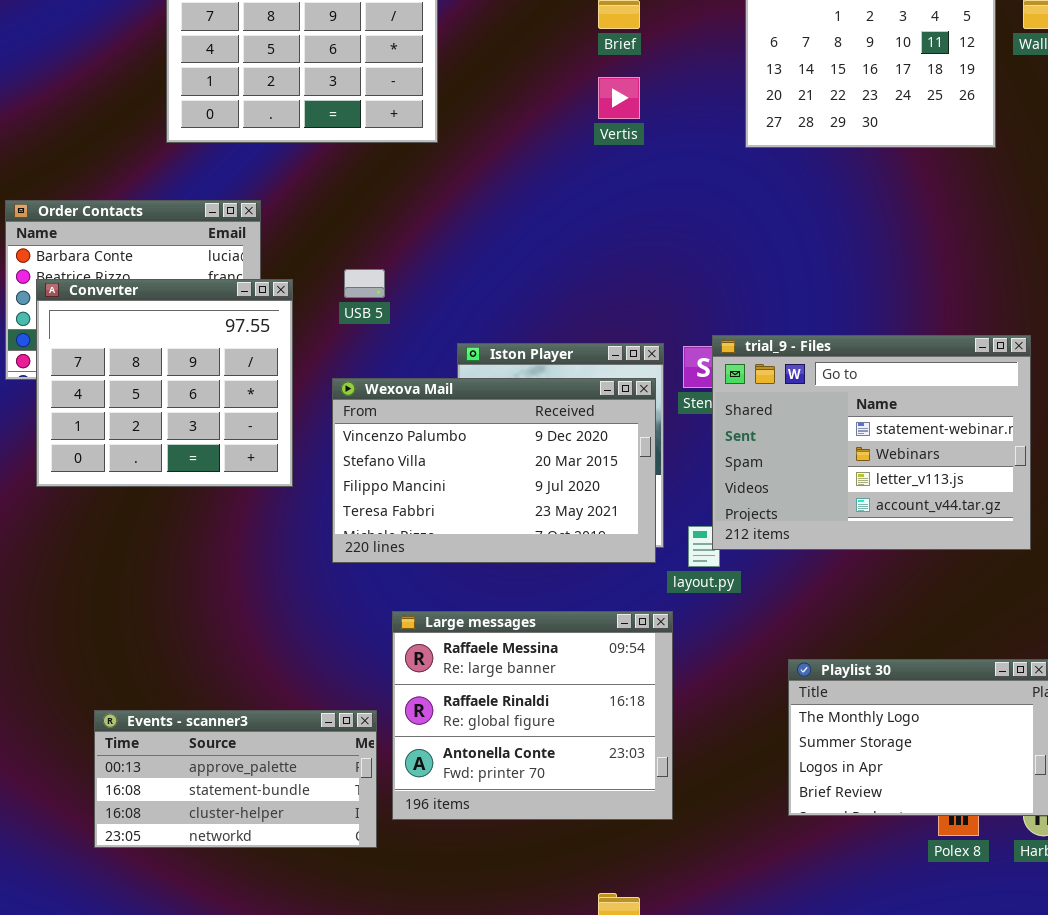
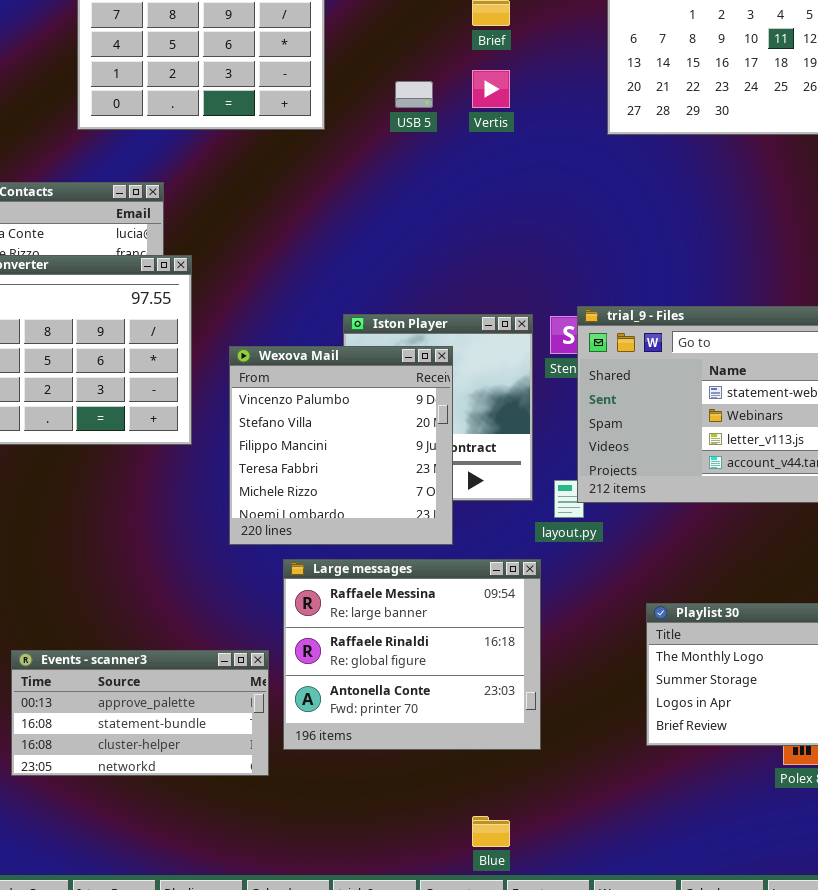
USB 5: [344,269,385,298] -> [395,81,433,108], moved
Wexova Mail: [332,378,656,563] -> [229,346,453,545], resized

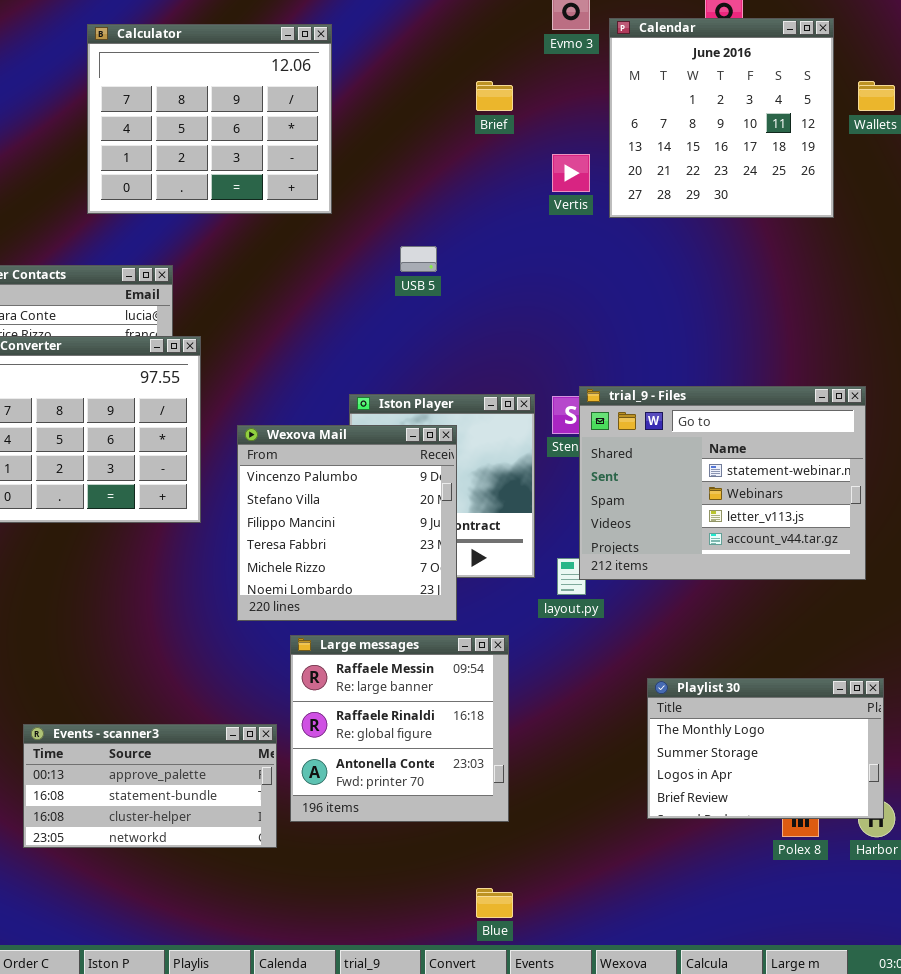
Vertis: [472,70,510,108] -> [552,154,590,192], moved
USB 5: [395,81,433,108] -> [400,246,437,272], moved
Large messages: [283,559,541,750] -> [290,635,509,822], resized

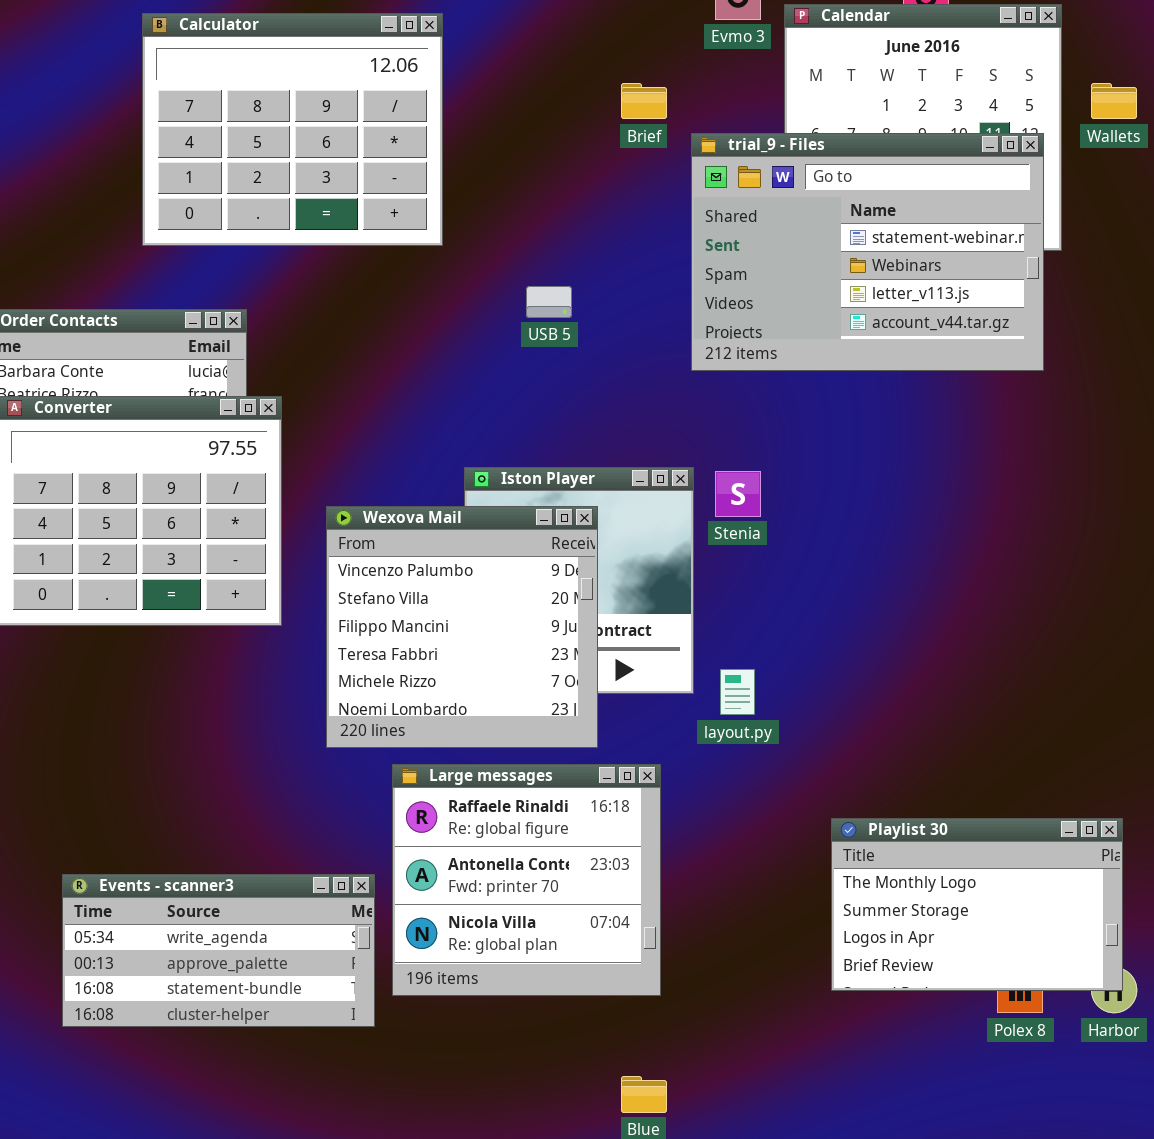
trial_9 - Files: [579,386,866,580] -> [691,133,1044,371], moved
Large messages: [290,635,509,822] -> [392,764,661,996], scrolled down 1 row
Events - scanner3: [23,724,277,848] -> [62,874,375,1027], scrolled up 1 row

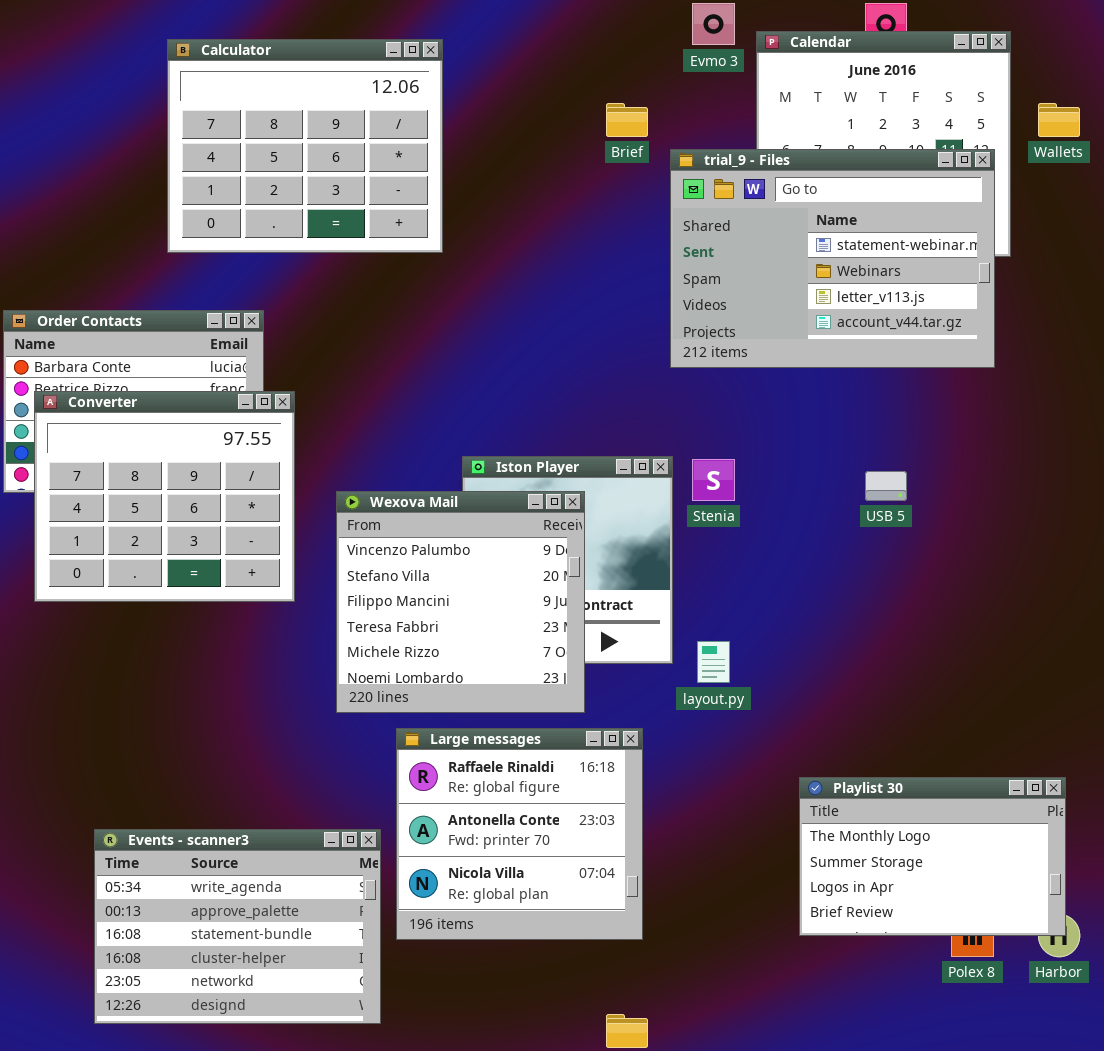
USB 5: [526,286,572,318] -> [865,471,907,501], moved
Events - scanner3: [62,874,375,1027] -> [94,829,381,1024], resized

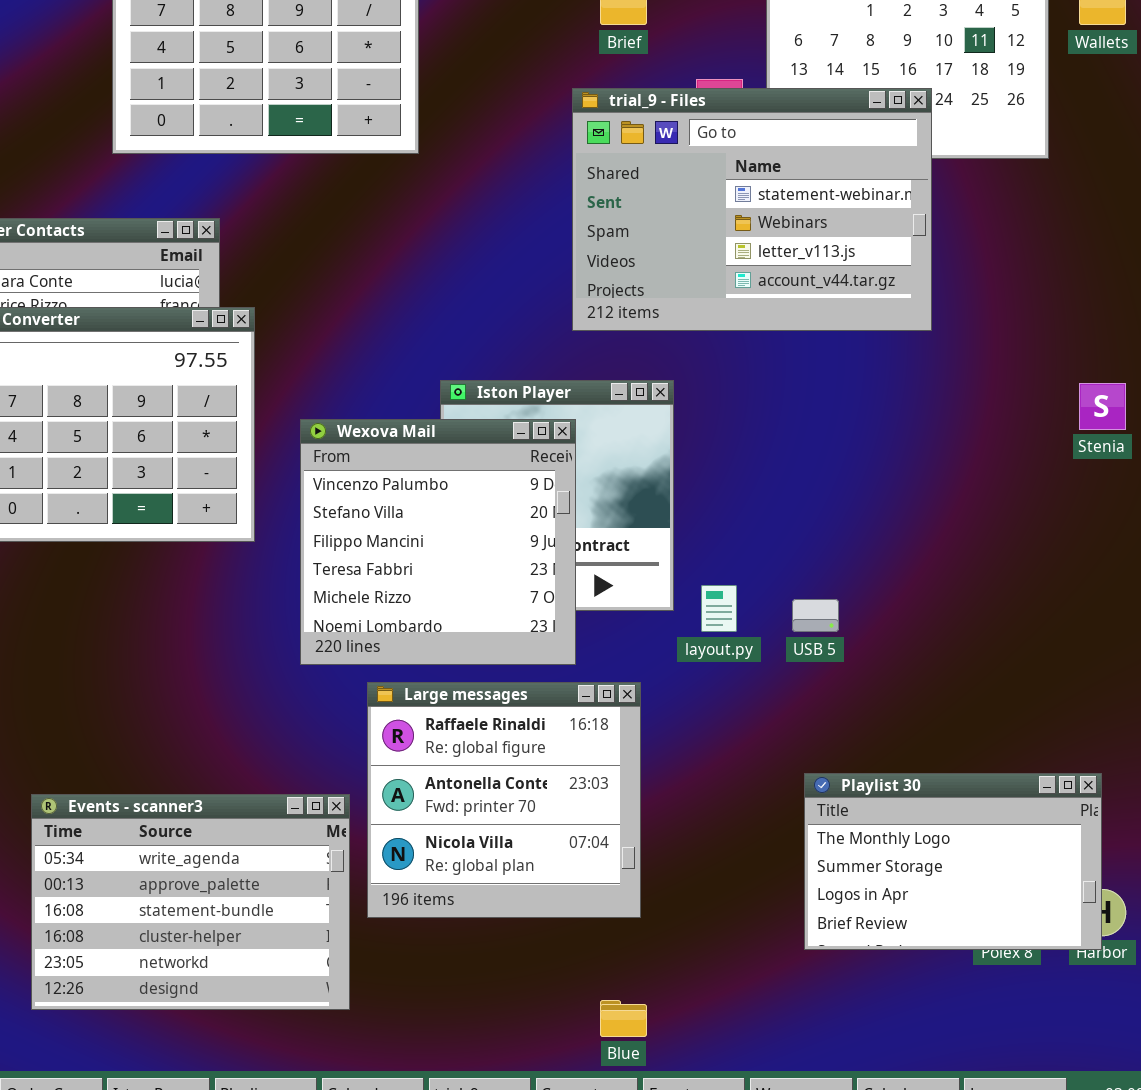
trial_9 - Files: [670,149,995,368] -> [572,88,932,331], moved
Stenia: [692,459,735,501] -> [1079,383,1126,430], moved
USB 5: [865,471,907,501] -> [792,599,839,632], moved
Playlist 30: [799,777,1066,936] -> [804,773,1102,950], moved

